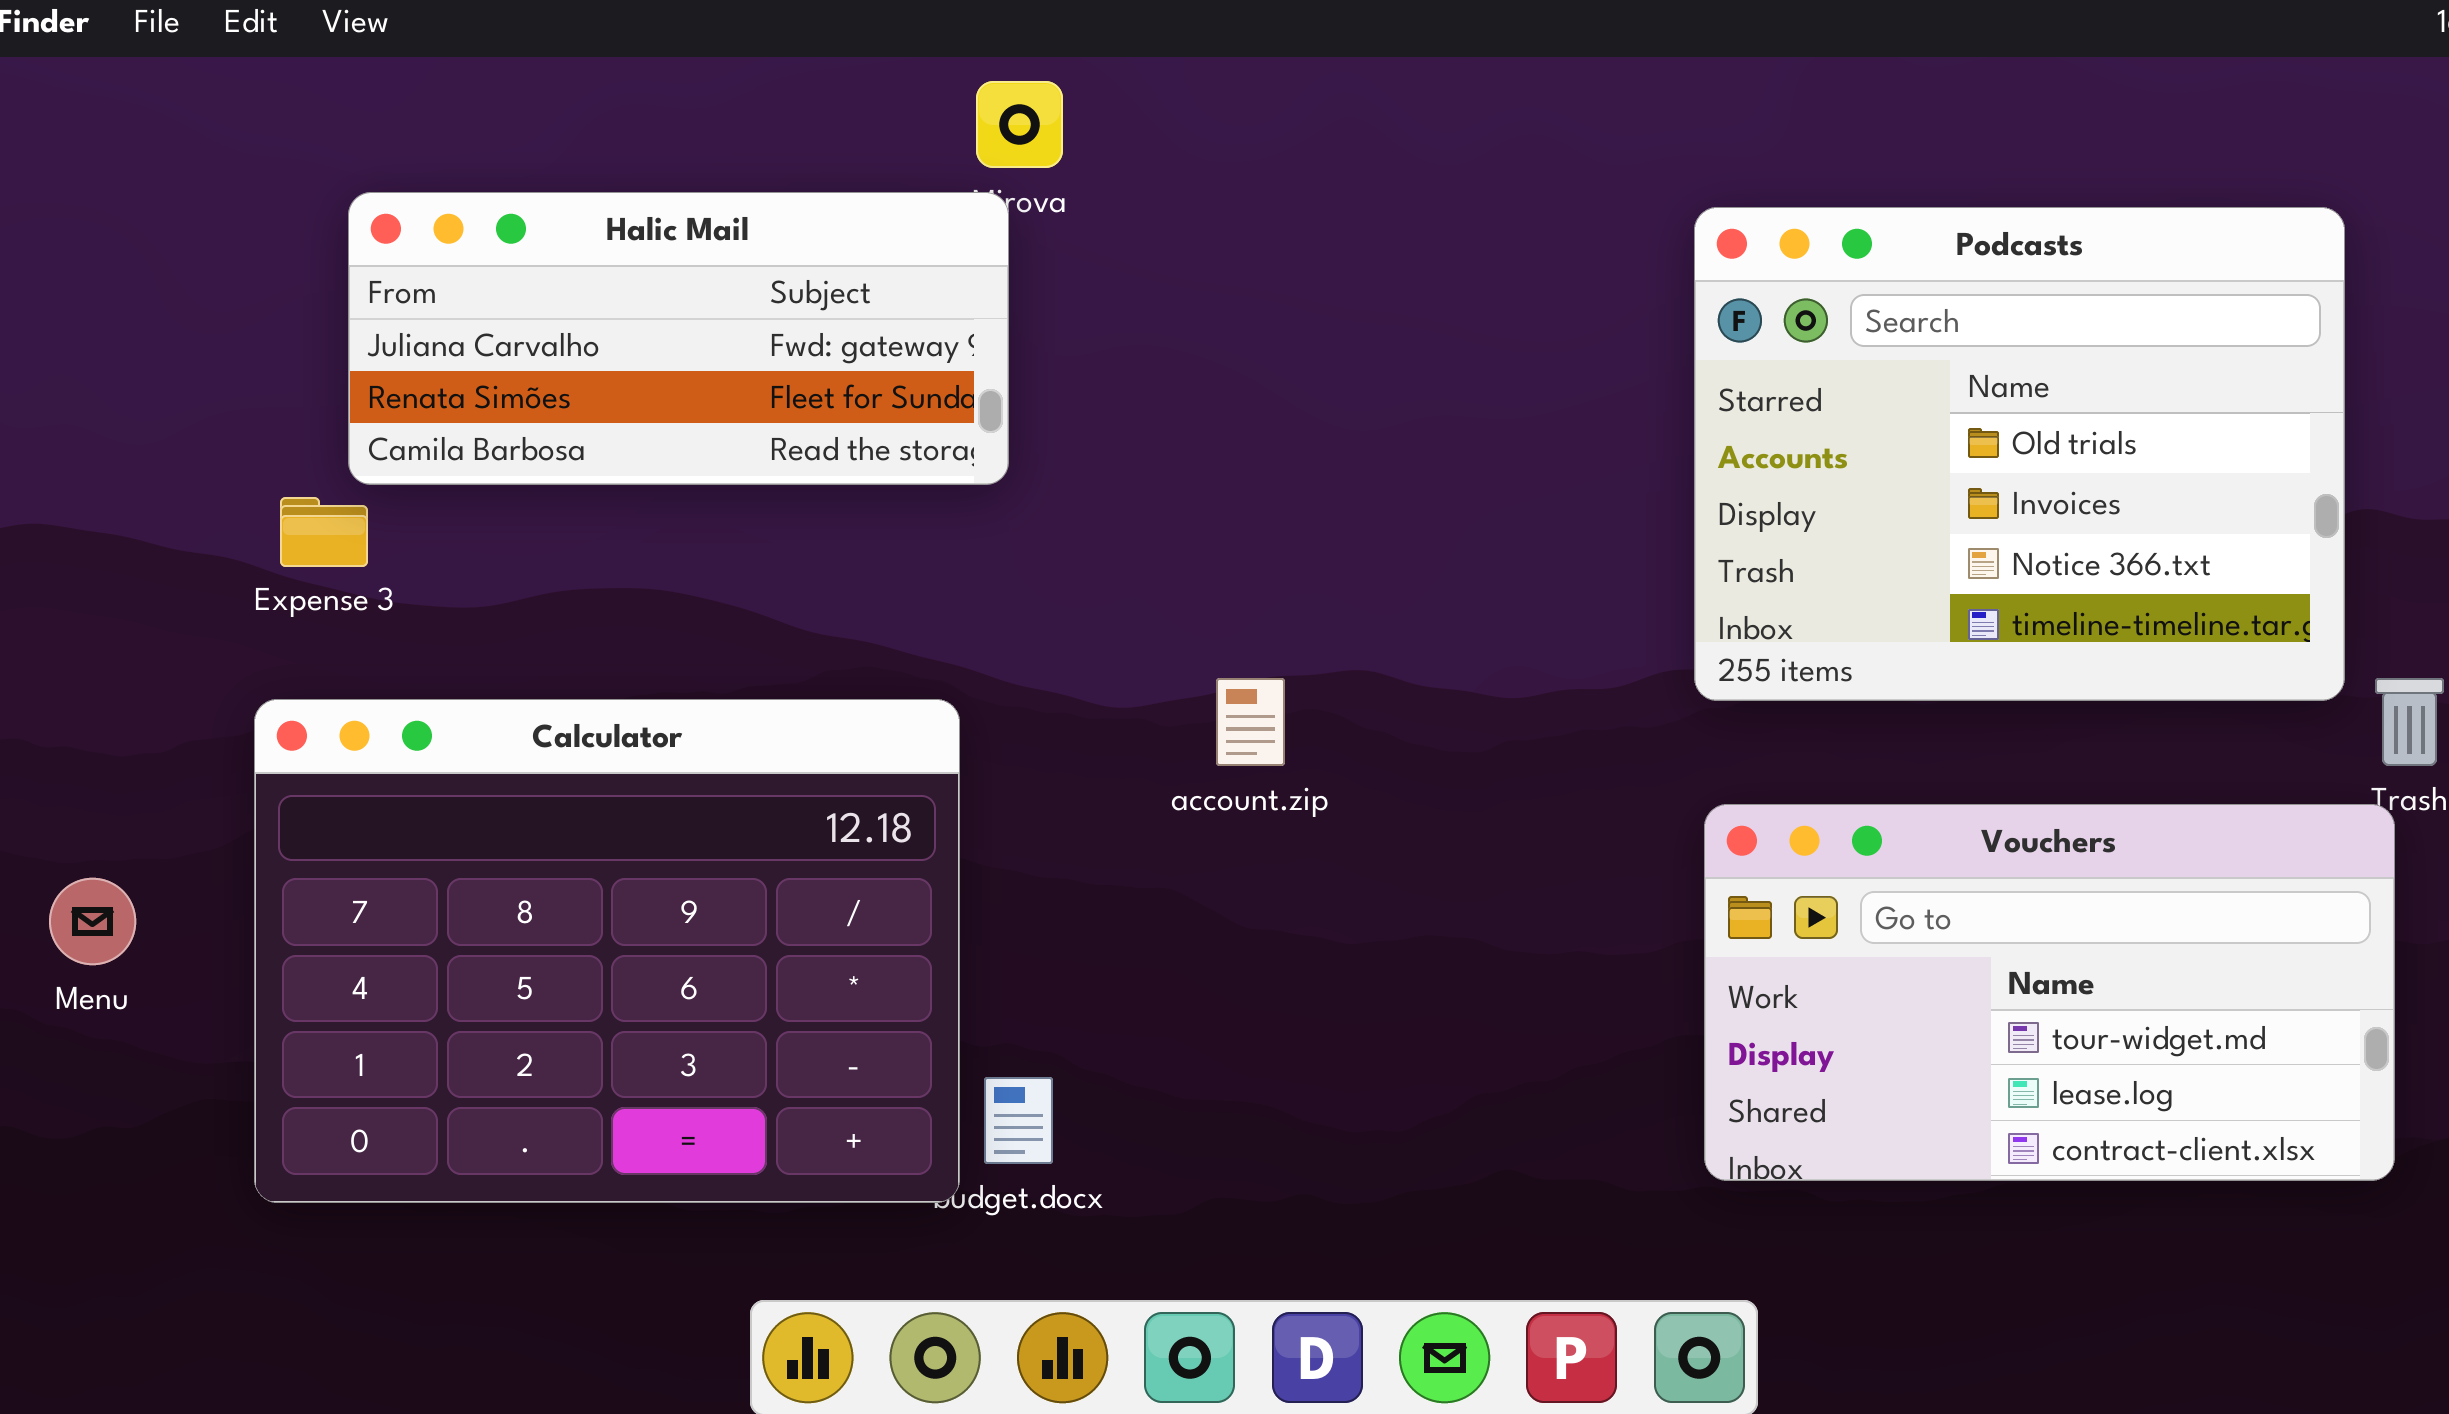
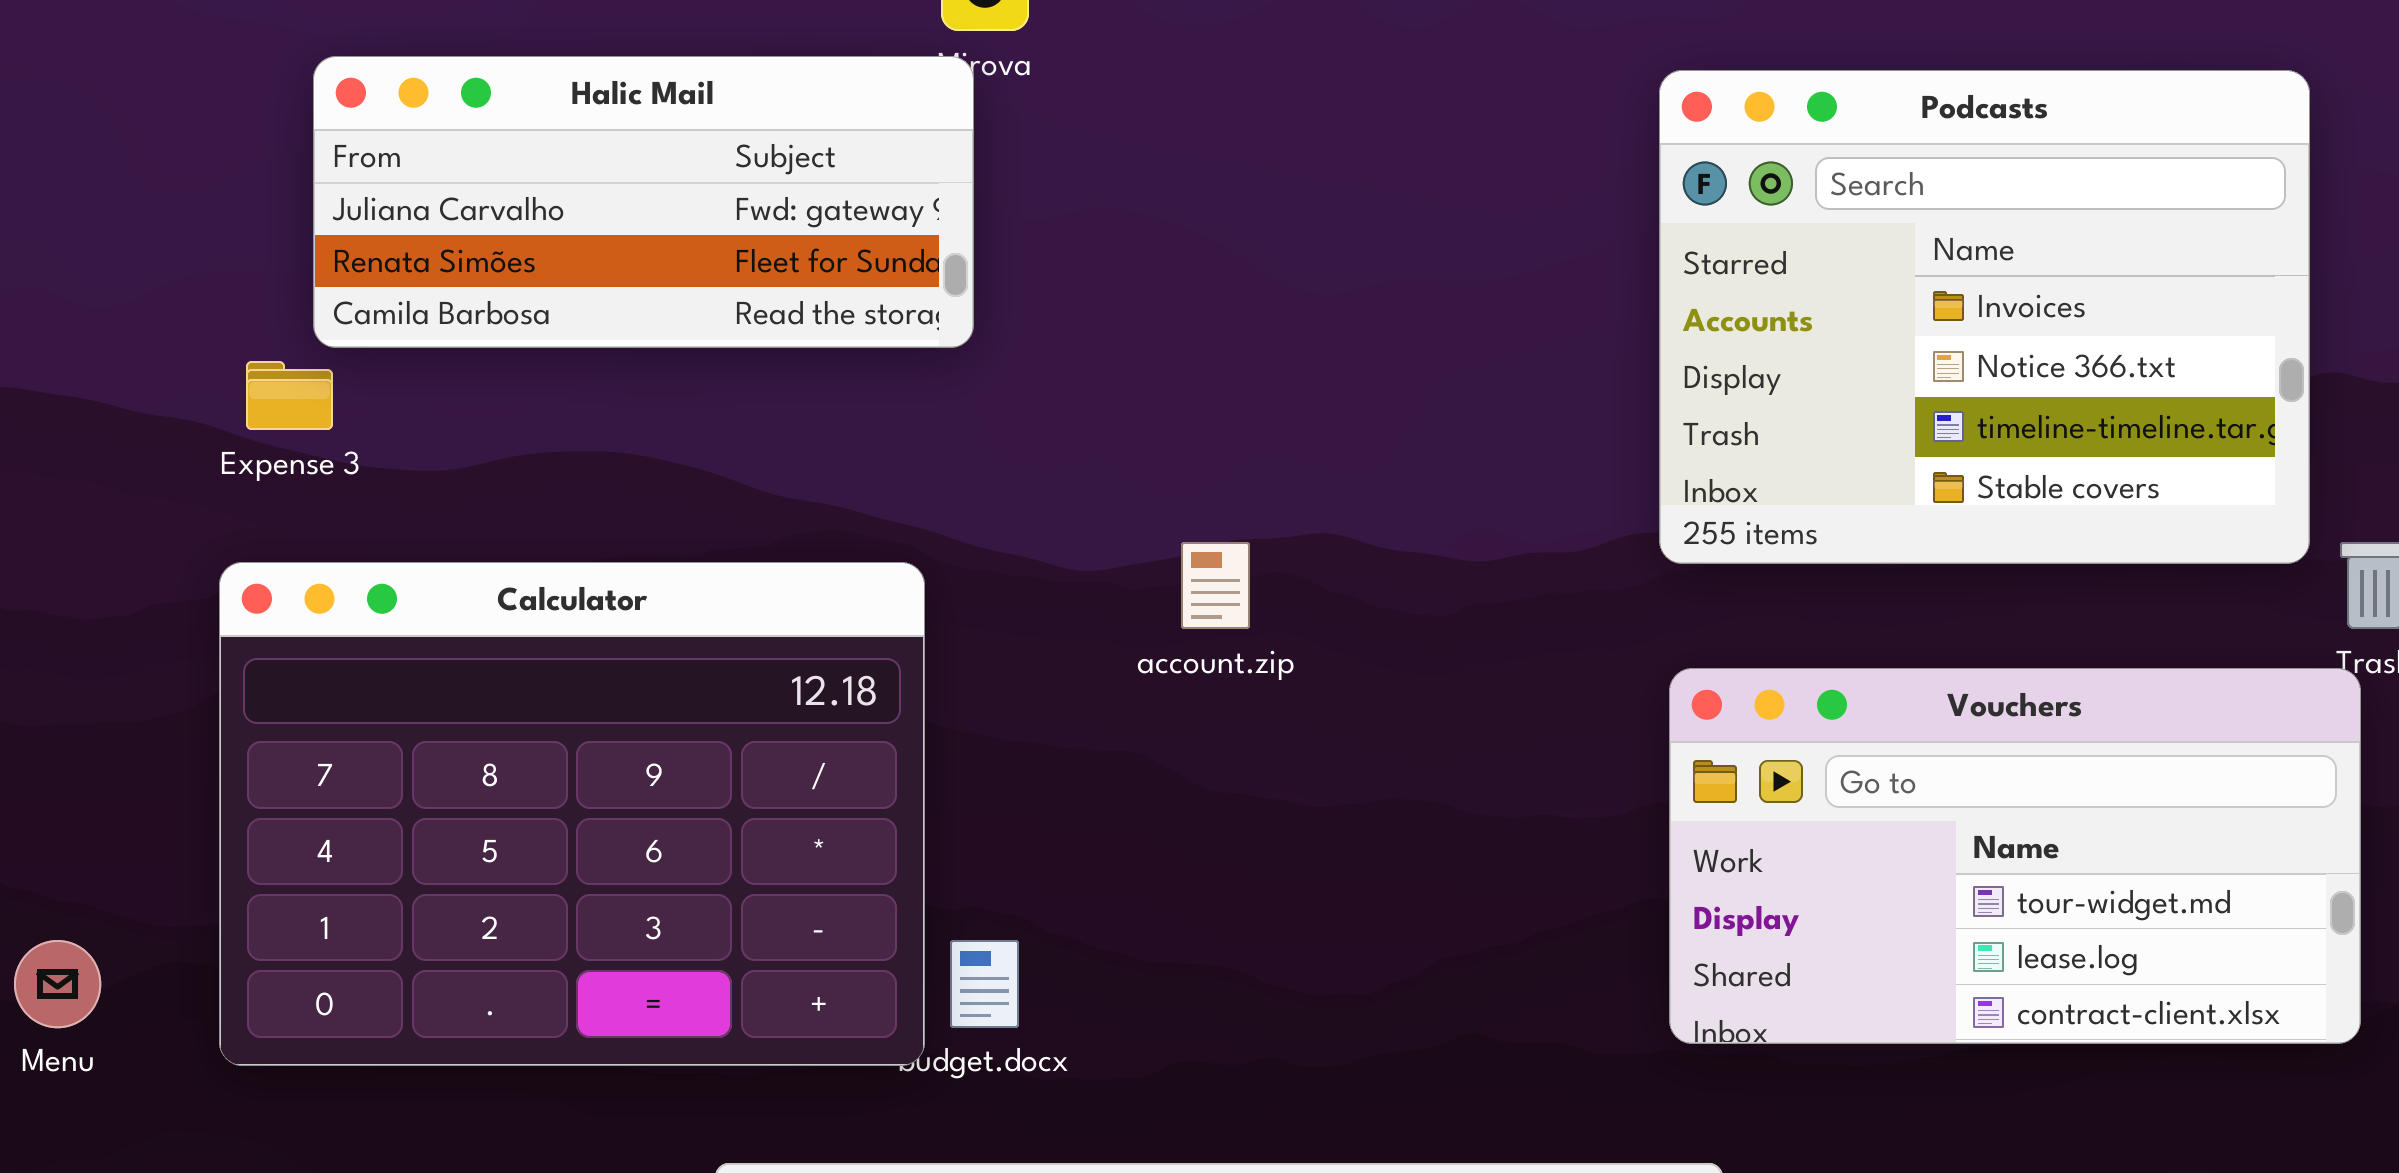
Podcasts: [1694,207,2345,701] -> [1659,70,2310,564], scrolled down 1 row
Menu: [49,878,136,965] -> [14,940,101,1028], moved

